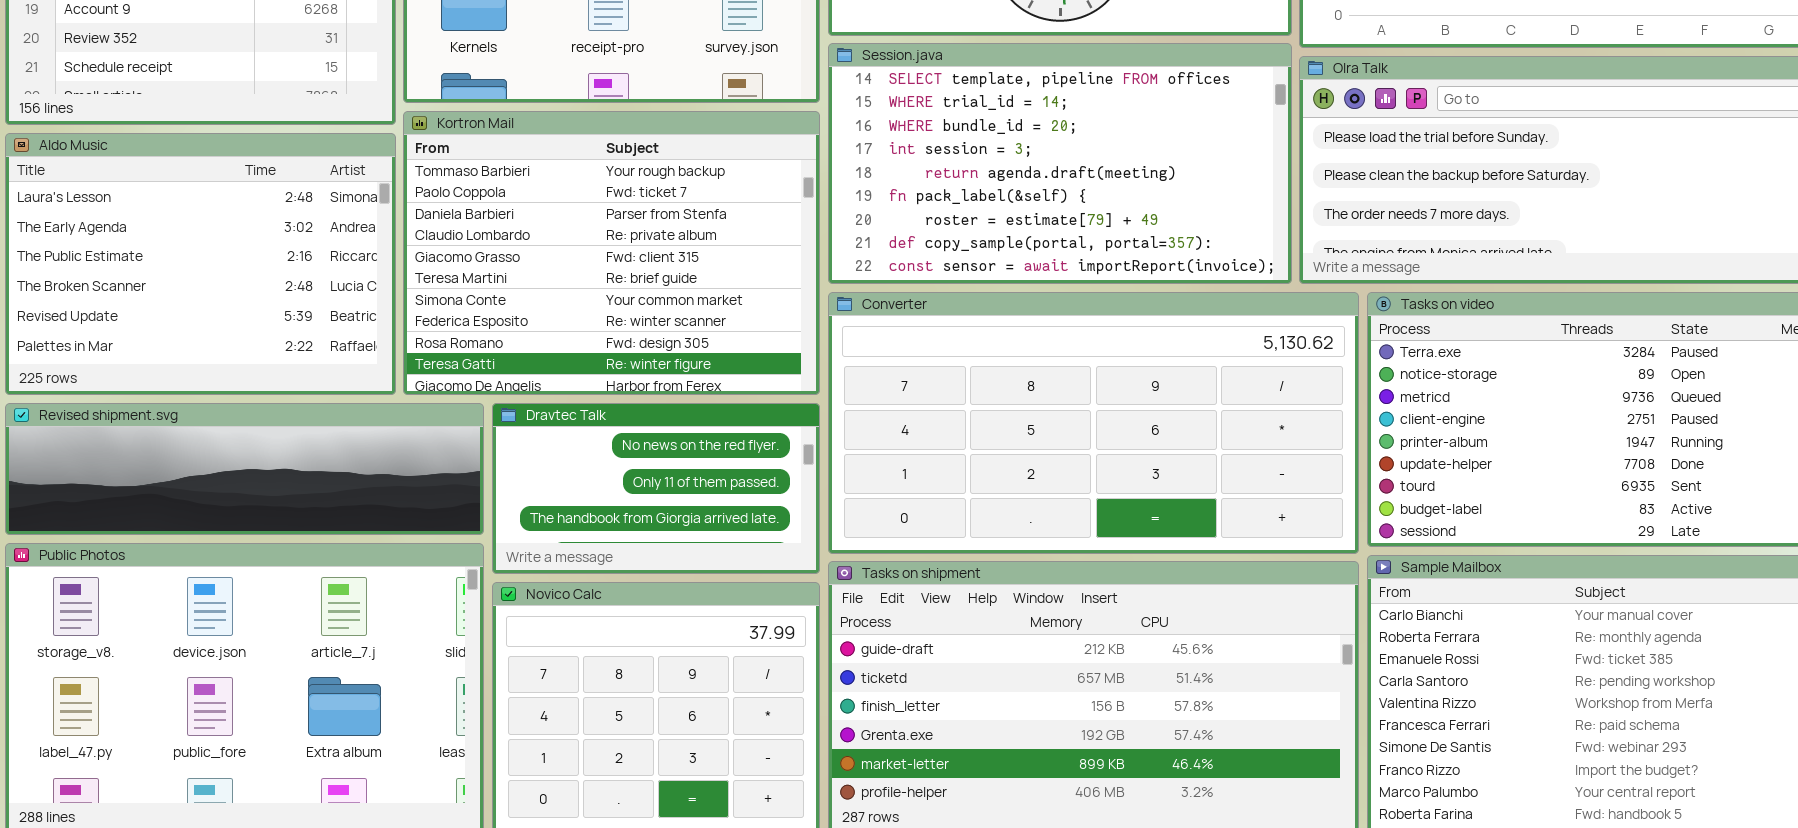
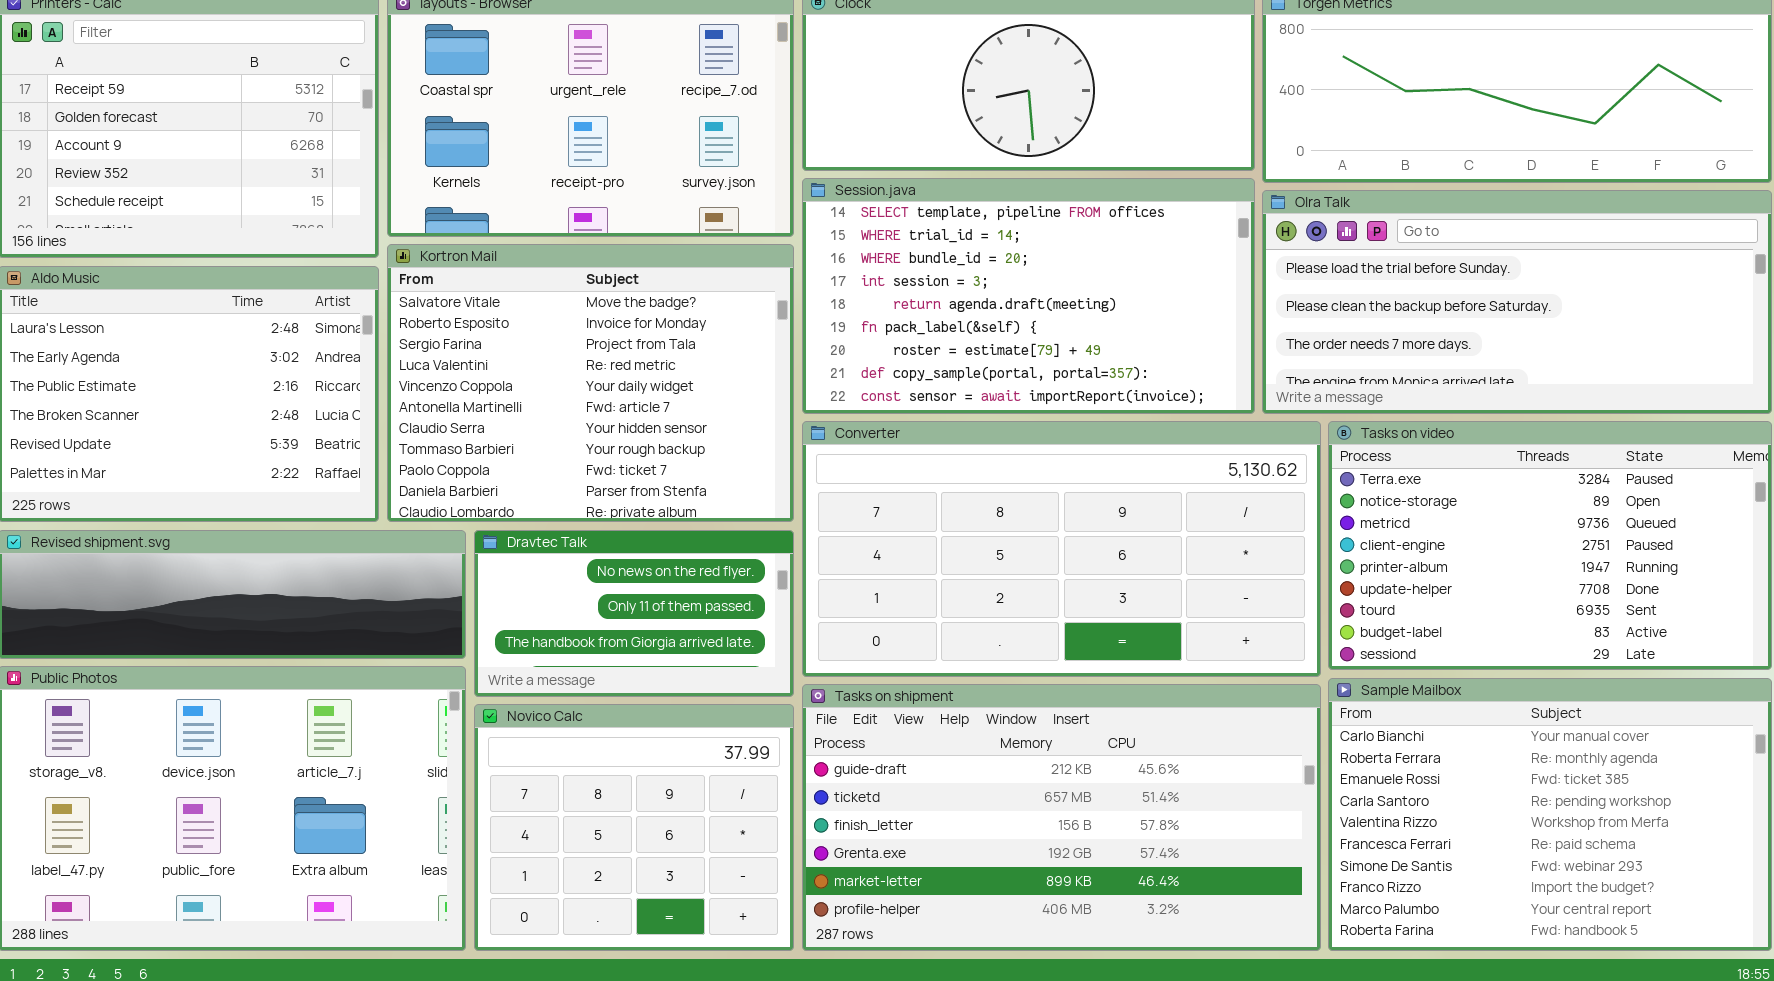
Kortron Mail: [403,111,820,395] -> [387,244,794,522], scrolled up 7 rows

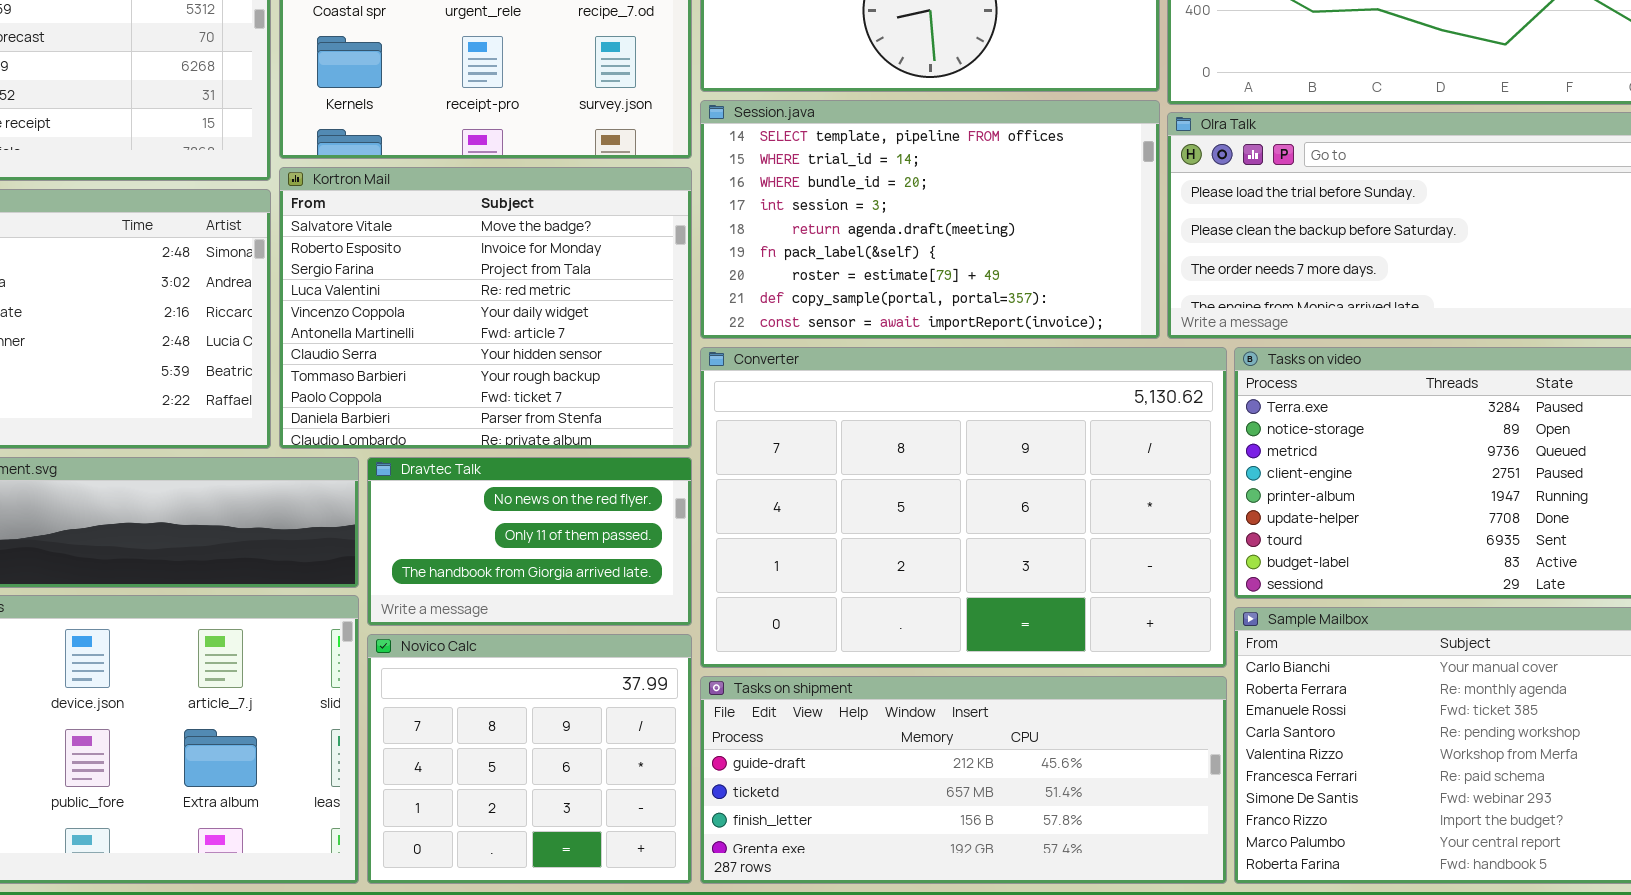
Converter: [802,421,1321,677] -> [700,347,1227,668], resized
Tasks on shipment: [802,684,1321,951] -> [700,676,1227,884], resized

